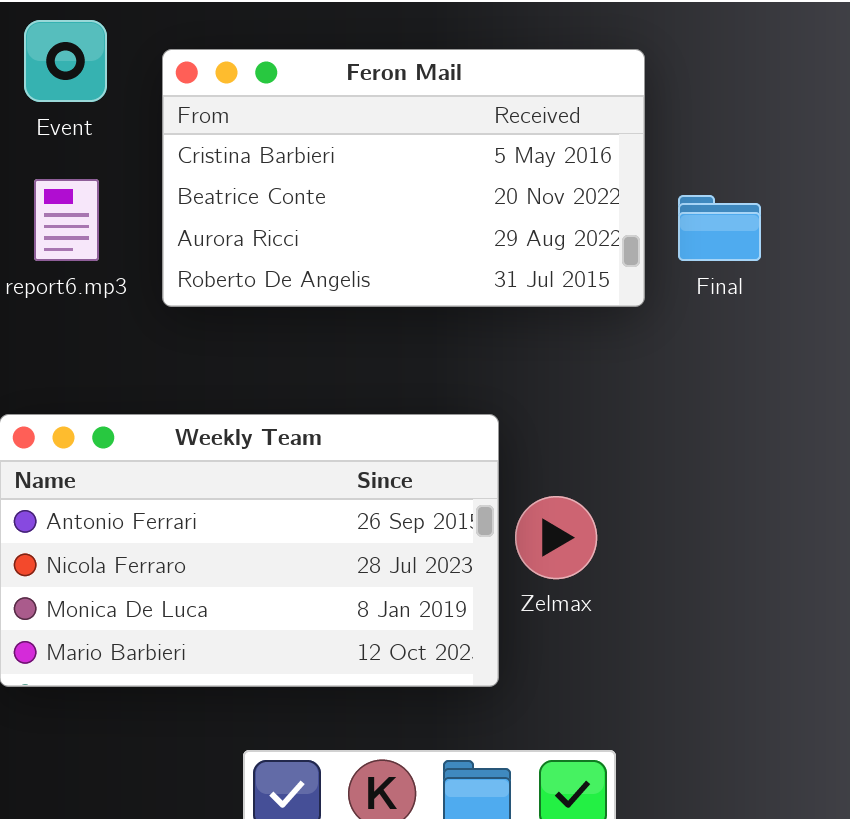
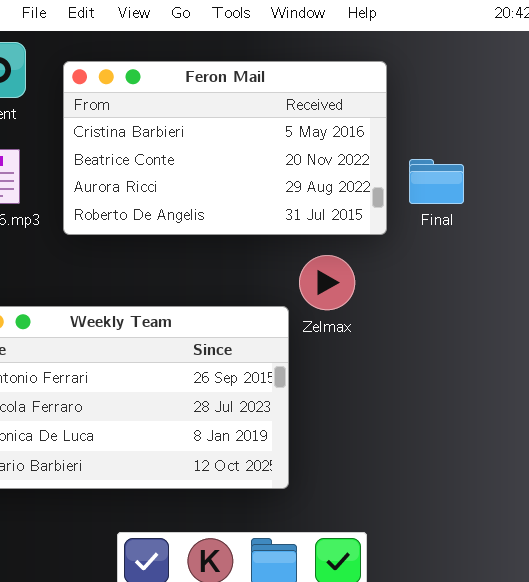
Zelmax: [515,496,597,579] -> [299,255,355,310], moved

